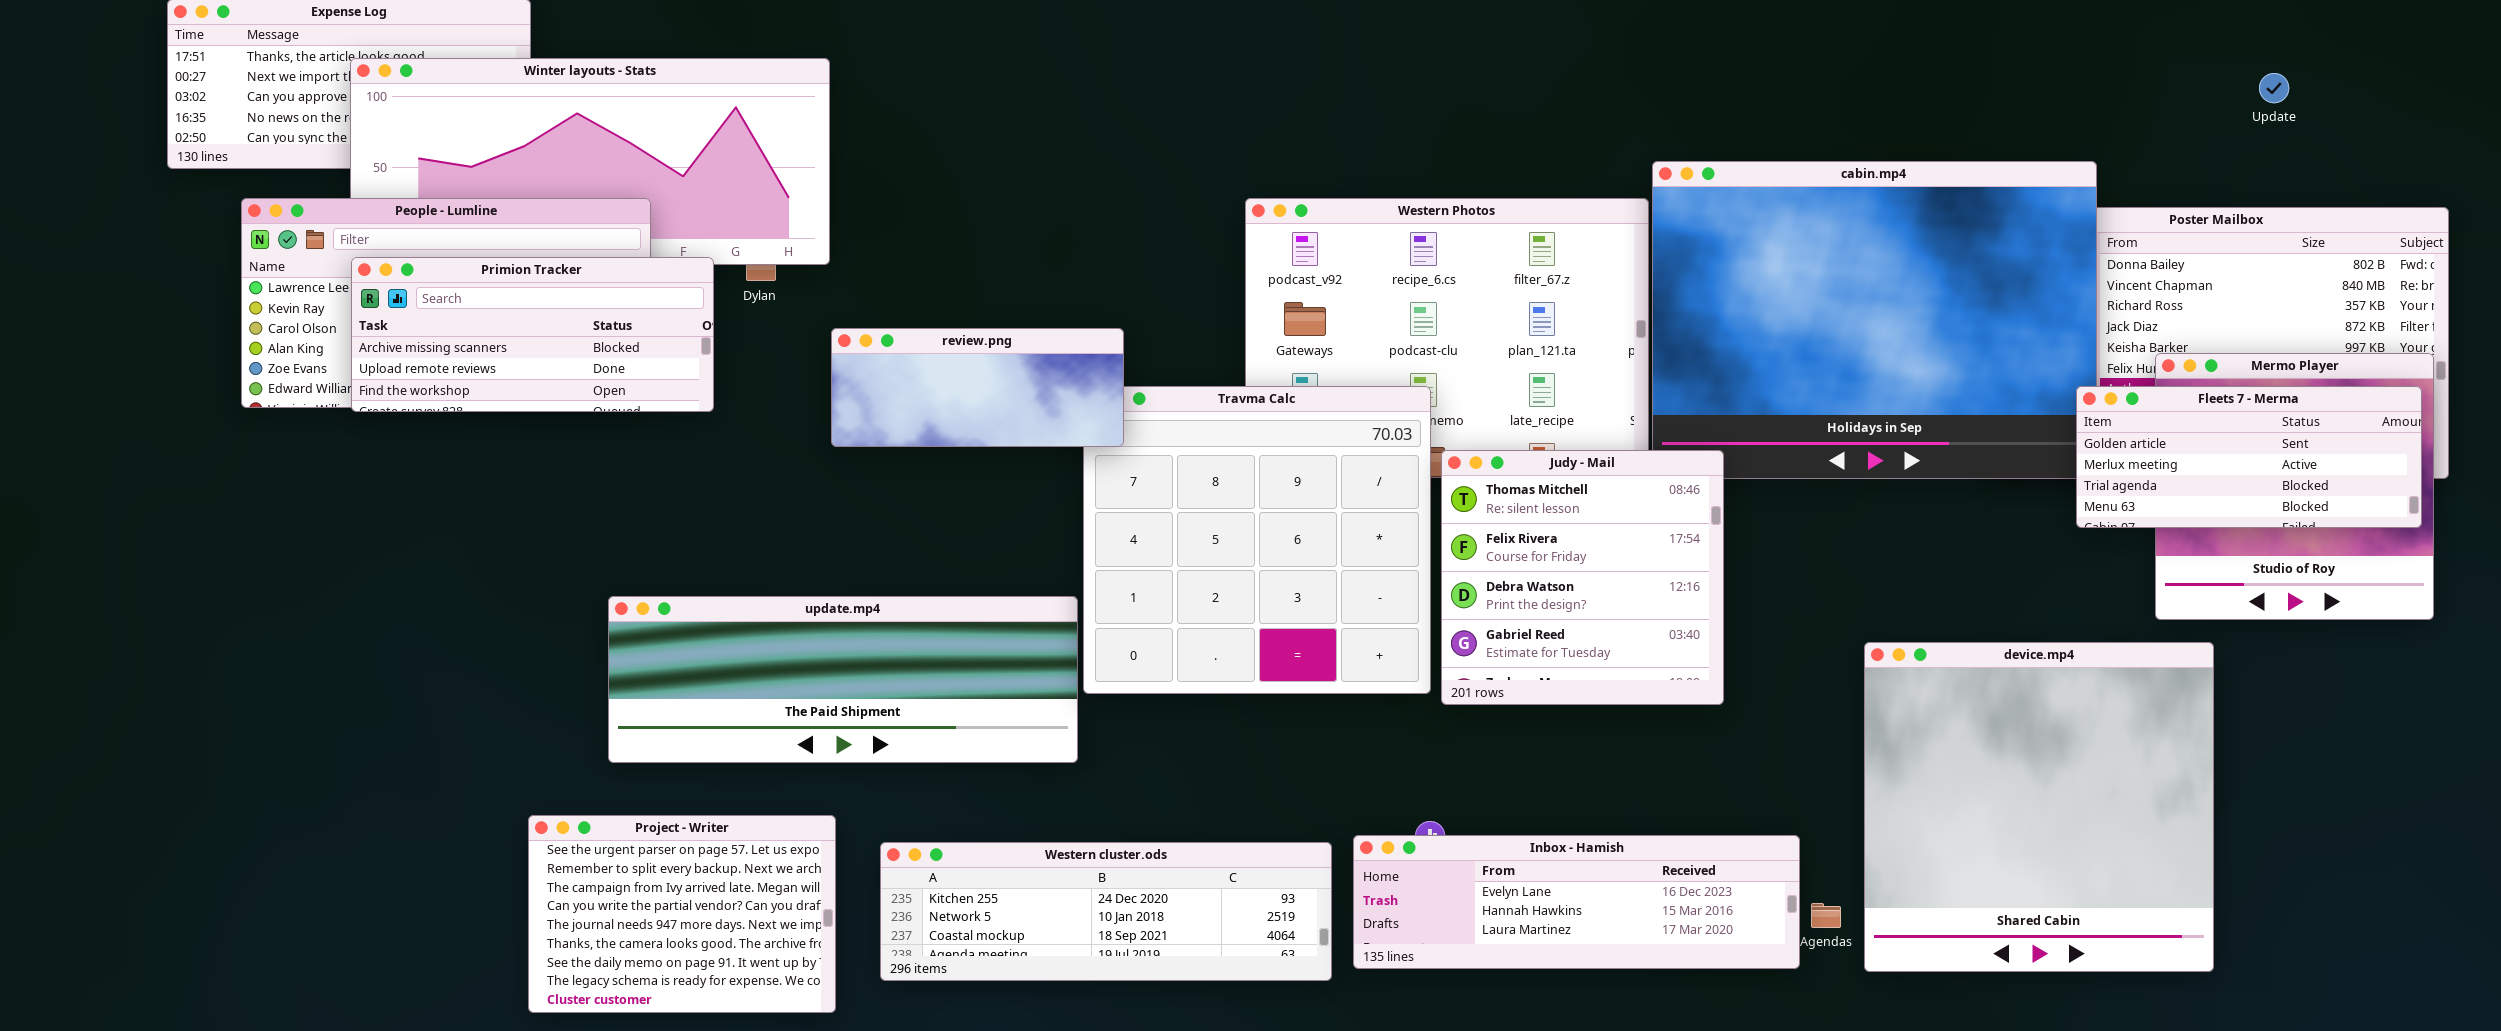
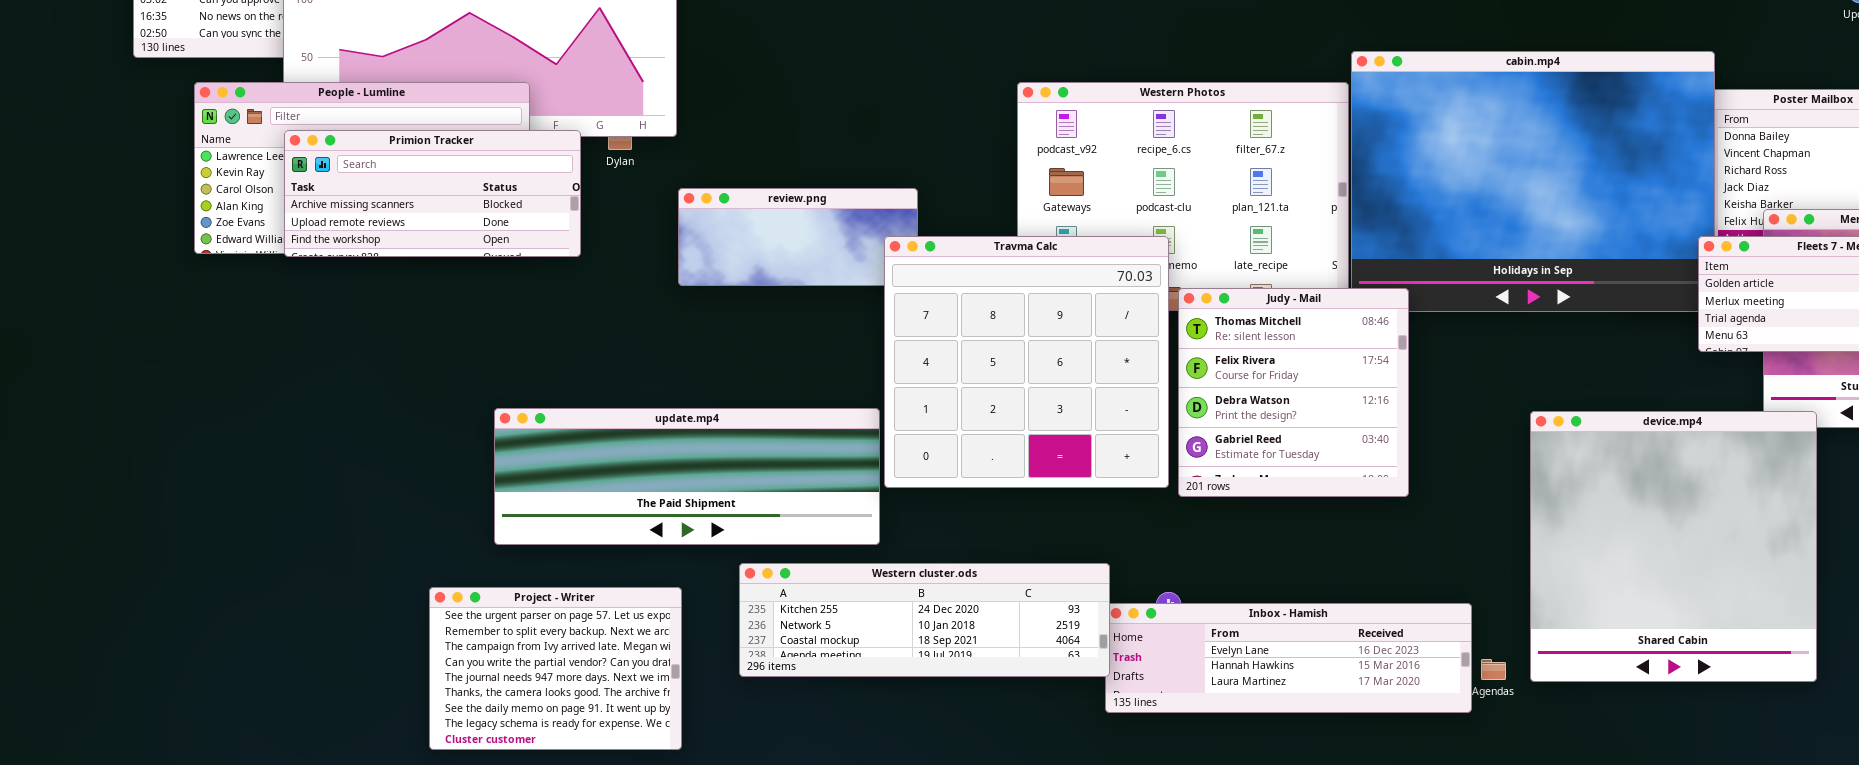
Travma Calc: [1083,386,1431,694] -> [884,236,1169,488], raised
device.mp4: [1864,642,2214,972] -> [1530,411,1817,682], moved
Western cluster.ods: [880,842,1332,981] -> [739,563,1110,677], moved

